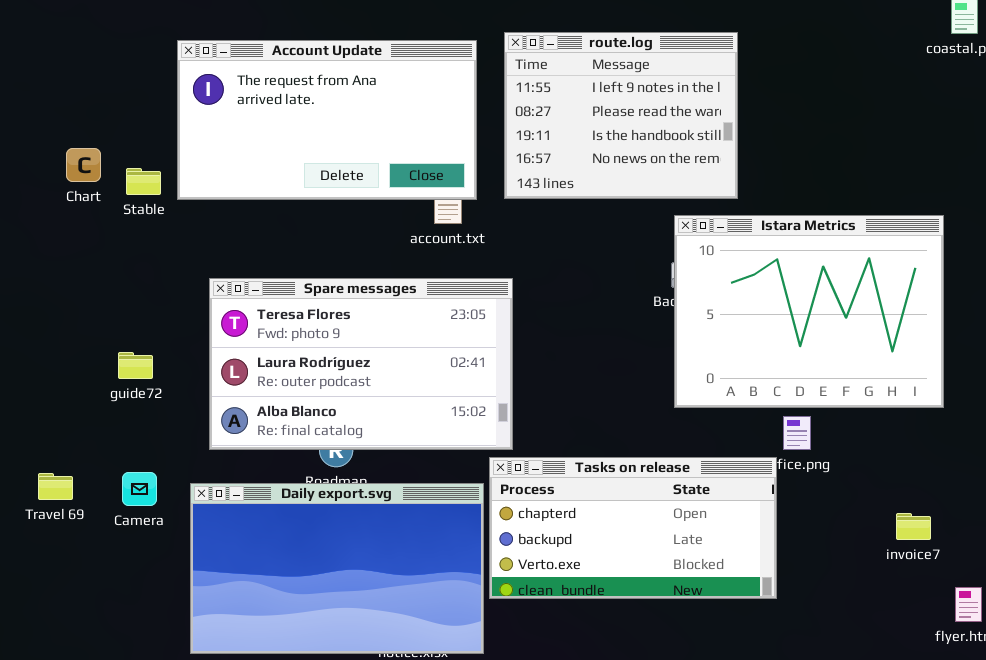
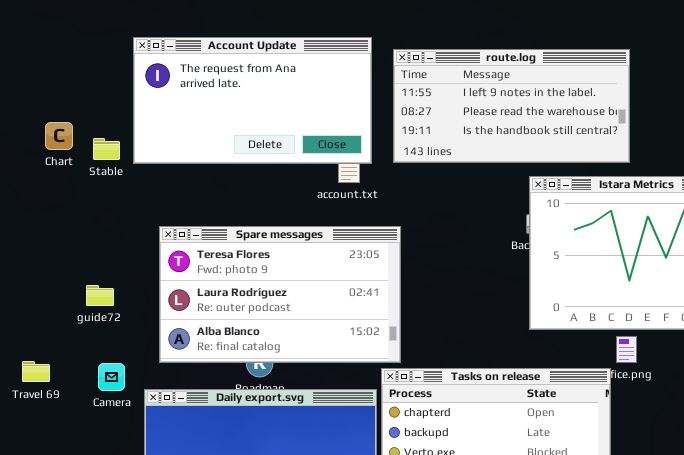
route.log: [504,32,738,199] -> [393,49,630,163], resized
Camera: [122,472,157,506] -> [98,363,125,391], moved
Travel 69: [38,473,73,500] -> [22,361,50,382], moved

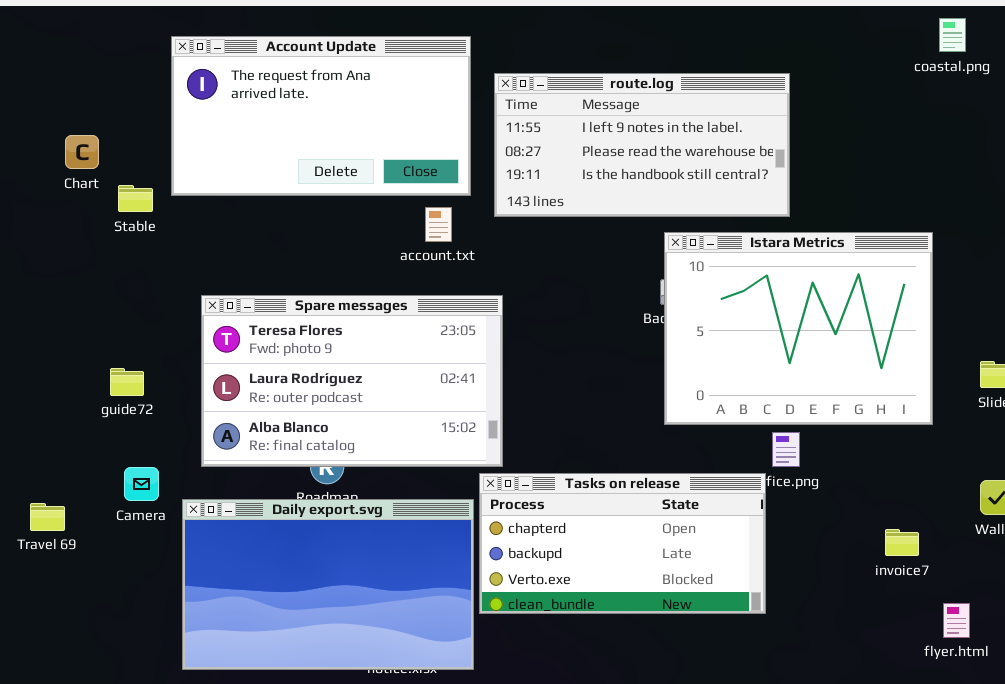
Account Update: [133,37,372,164] -> [171,36,471,196], moved
Chart: [45,122,73,150] -> [65,135,99,169], moved
Travel 69: [22,361,50,382] -> [30,503,65,531], moved

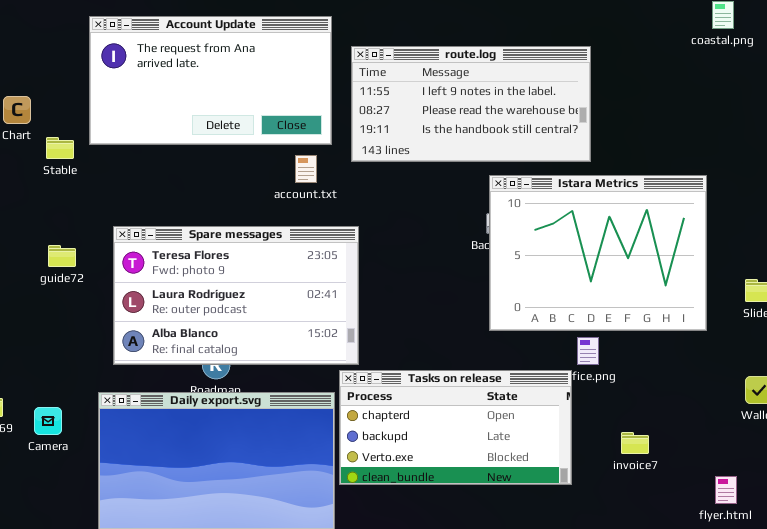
guide72: [110,368,144,396] -> [48,245,76,267], moved
Camera: [124,467,159,501] -> [34,407,62,435], moved
invoice7: [885,529,919,556] -> [621,432,649,454], moved

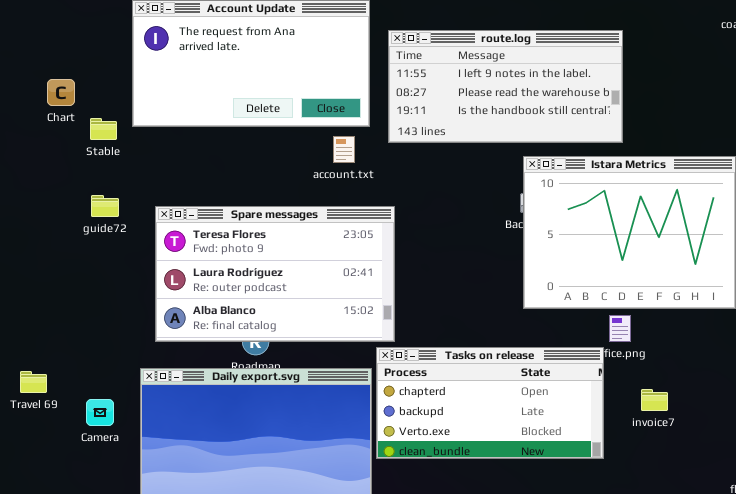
guide72: [48,245,76,267] -> [91,195,119,217], moved
Camera: [34,407,62,435] -> [86,399,114,426], moved
invoice7: [621,432,649,454] -> [641,389,668,411], moved

